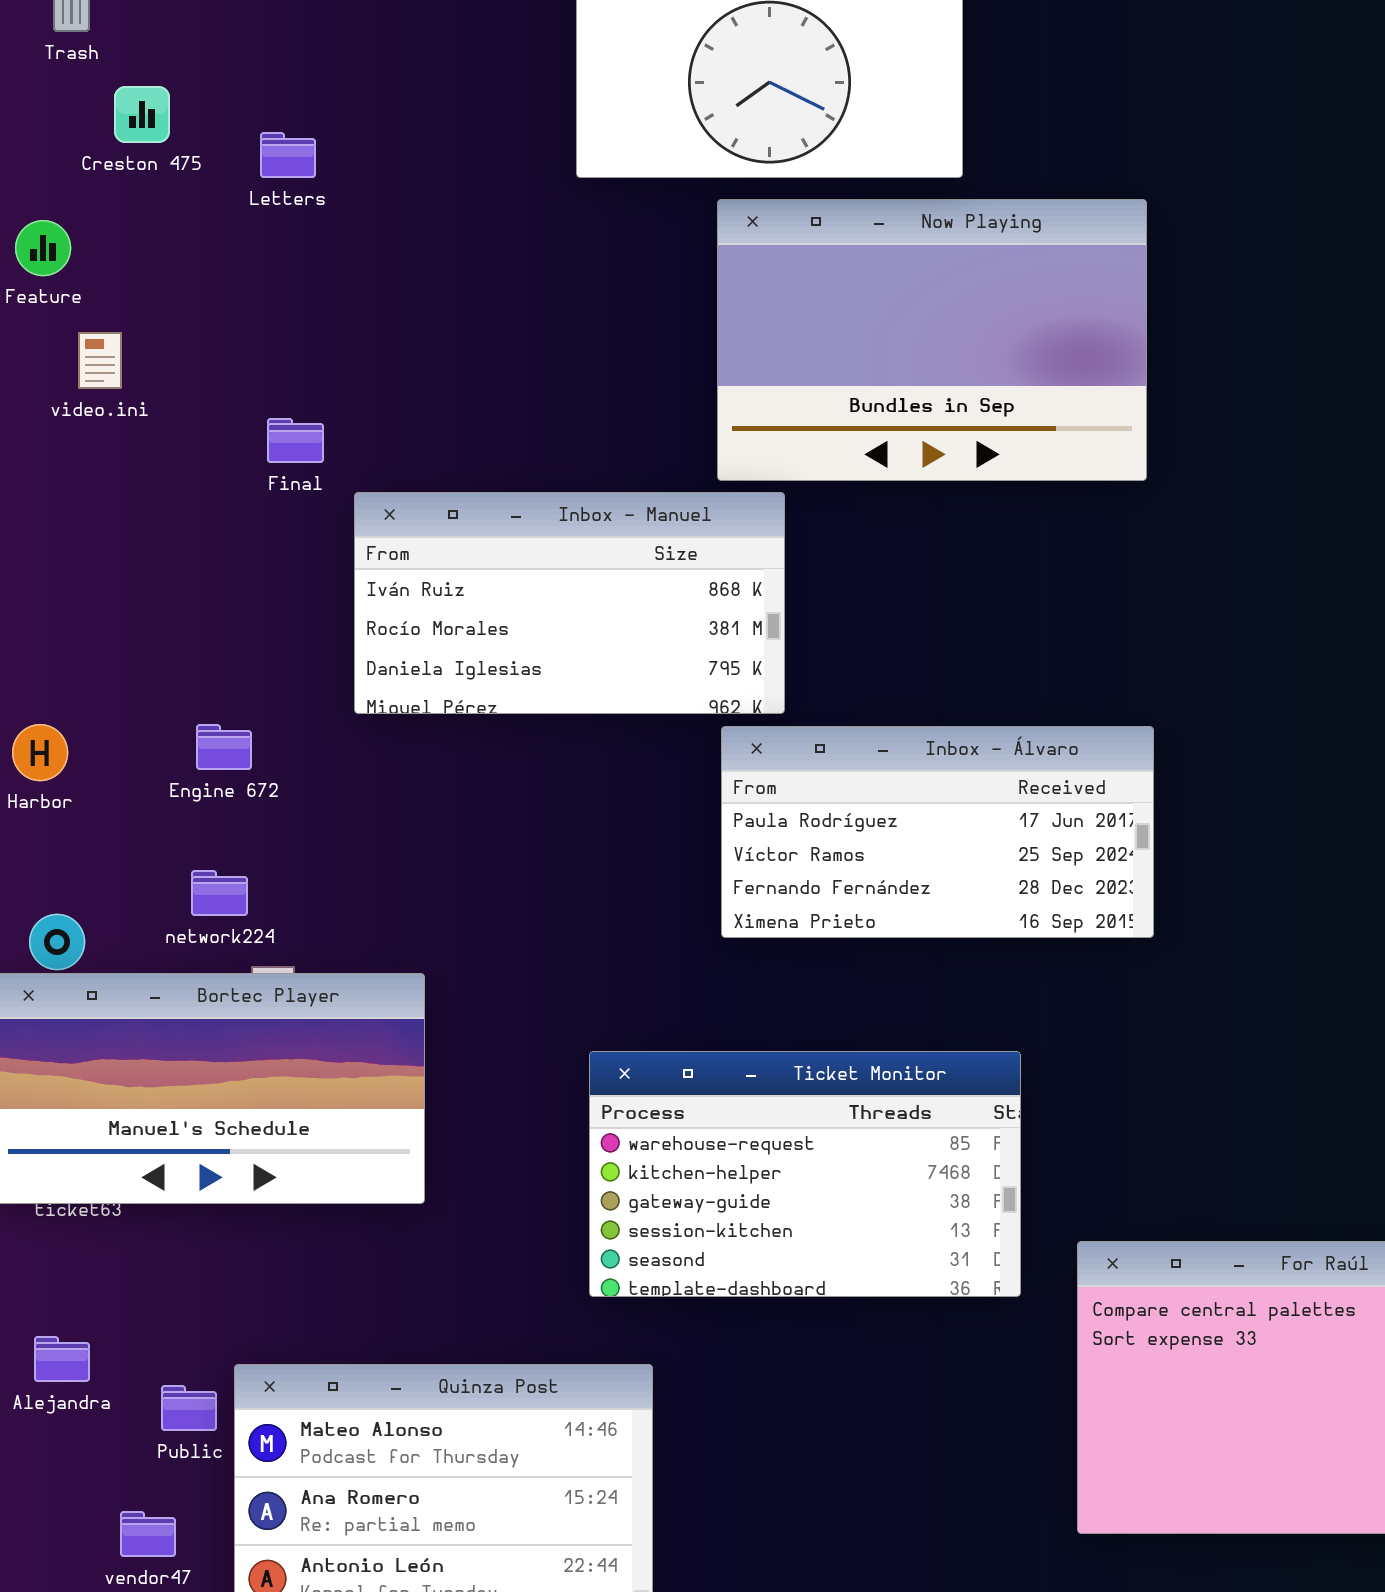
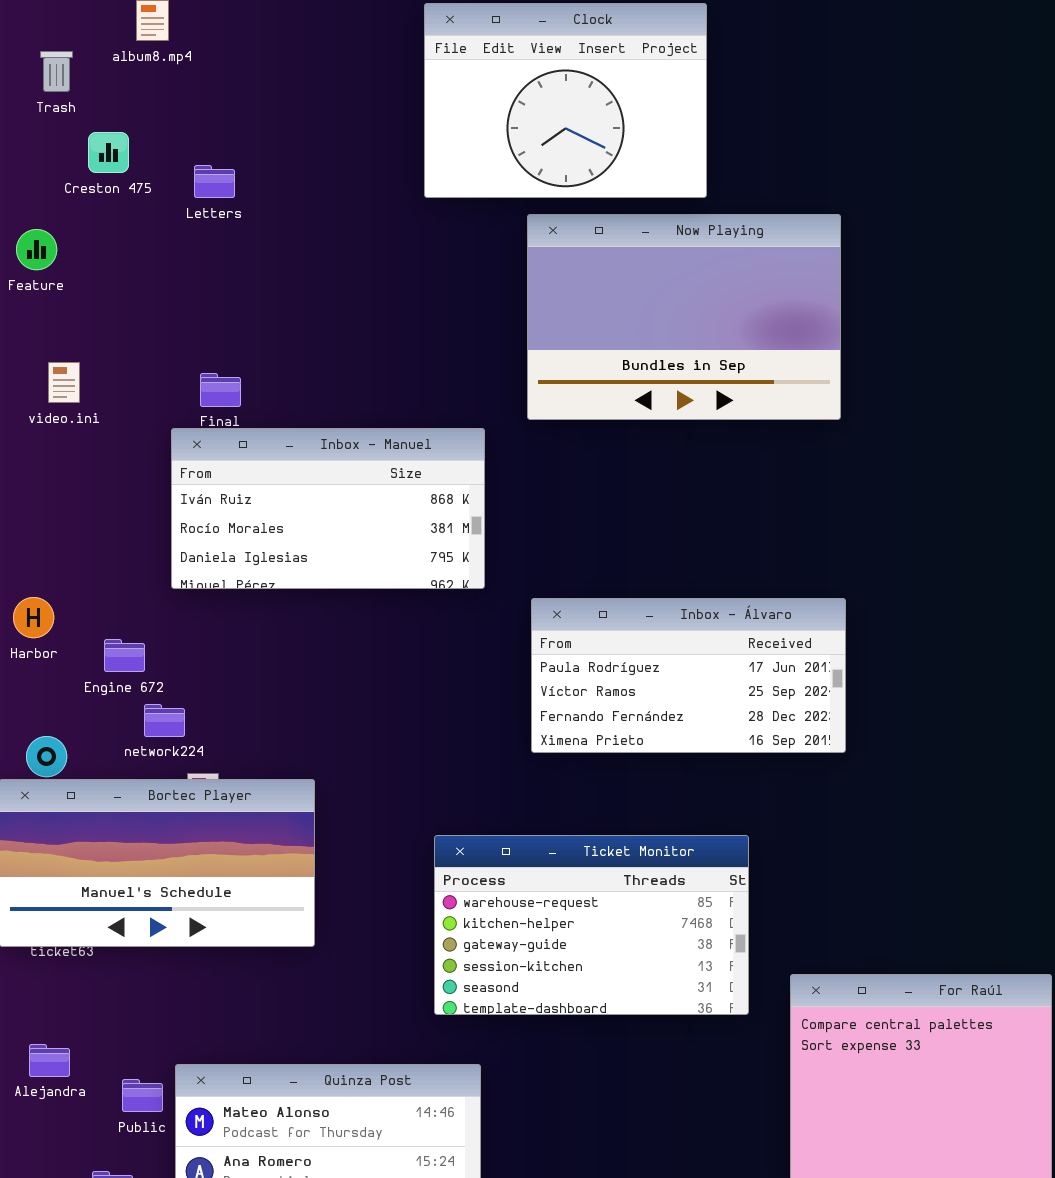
video.ini: [78,332,122,389] -> [48,362,80,403], moved
Inbox - Manuel: [354,492,785,714] -> [171,428,485,589], moved
Engine 672: [196,724,252,770] -> [104,639,145,672], moved

